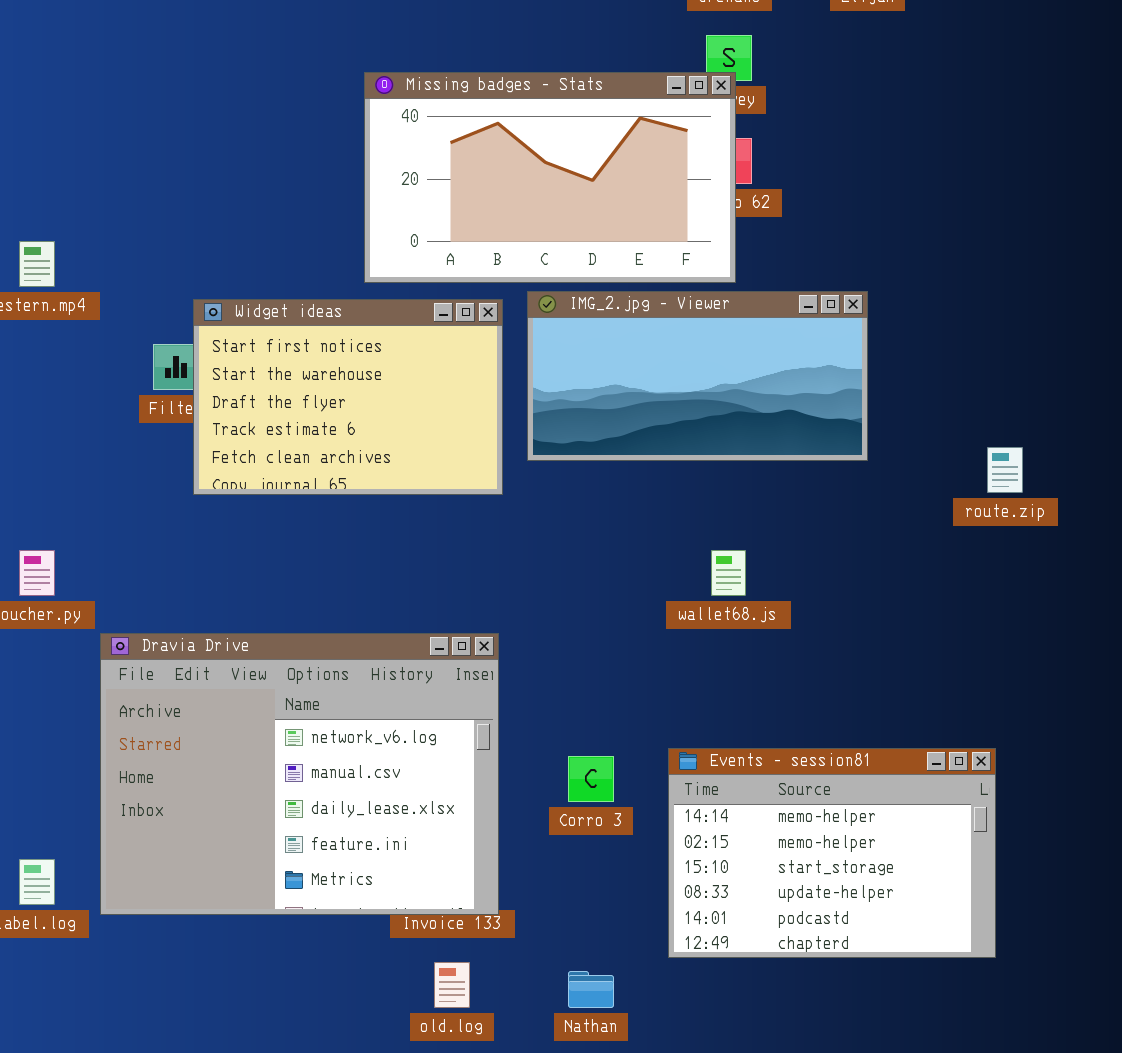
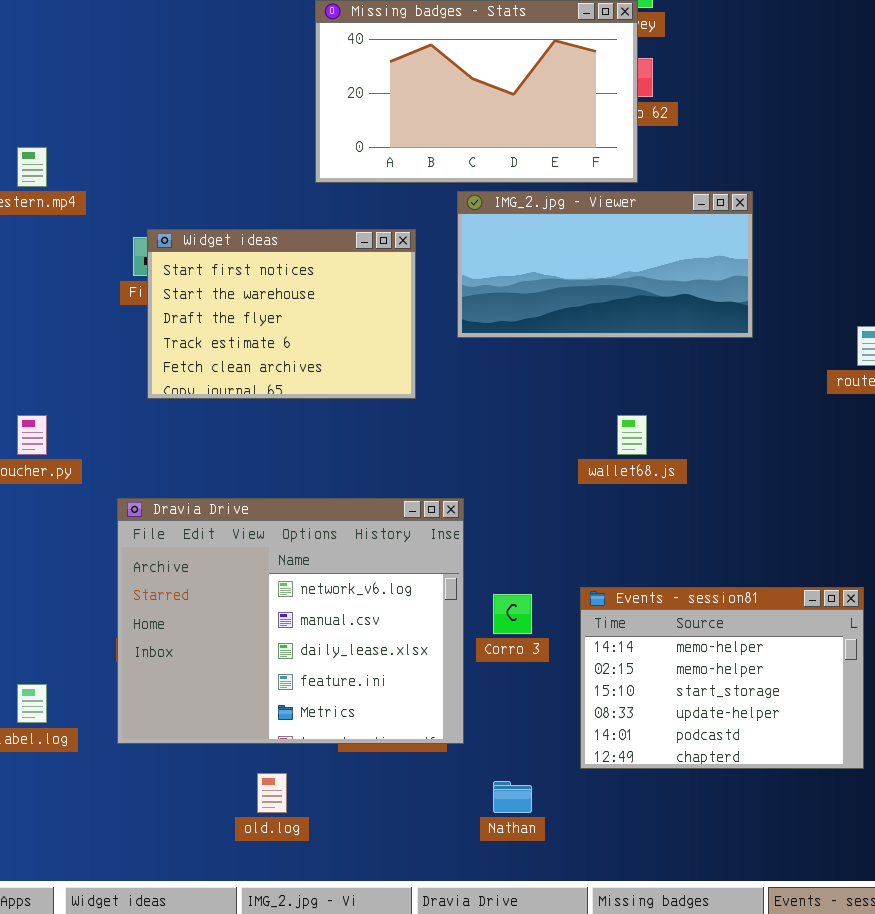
Widget ideas: [193,299,503,495] -> [147,229,416,399], moved
Dravia Drive: [100,633,499,915] -> [117,498,464,744], moved
old.log: [434,962,470,1008] -> [257,773,287,813], moved

